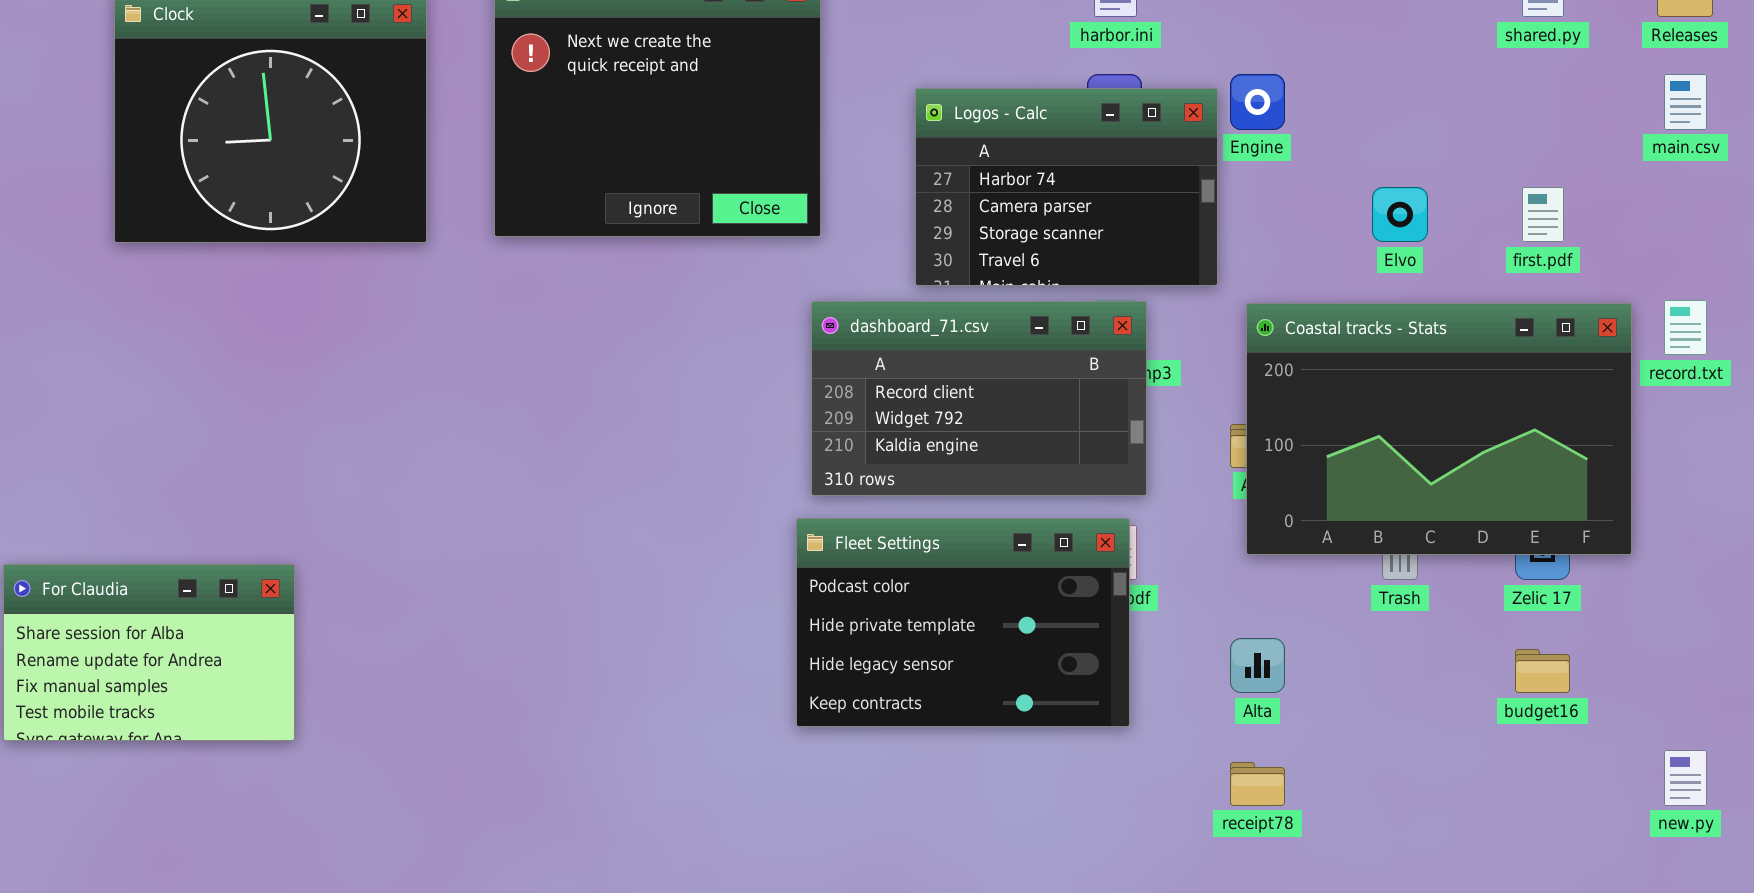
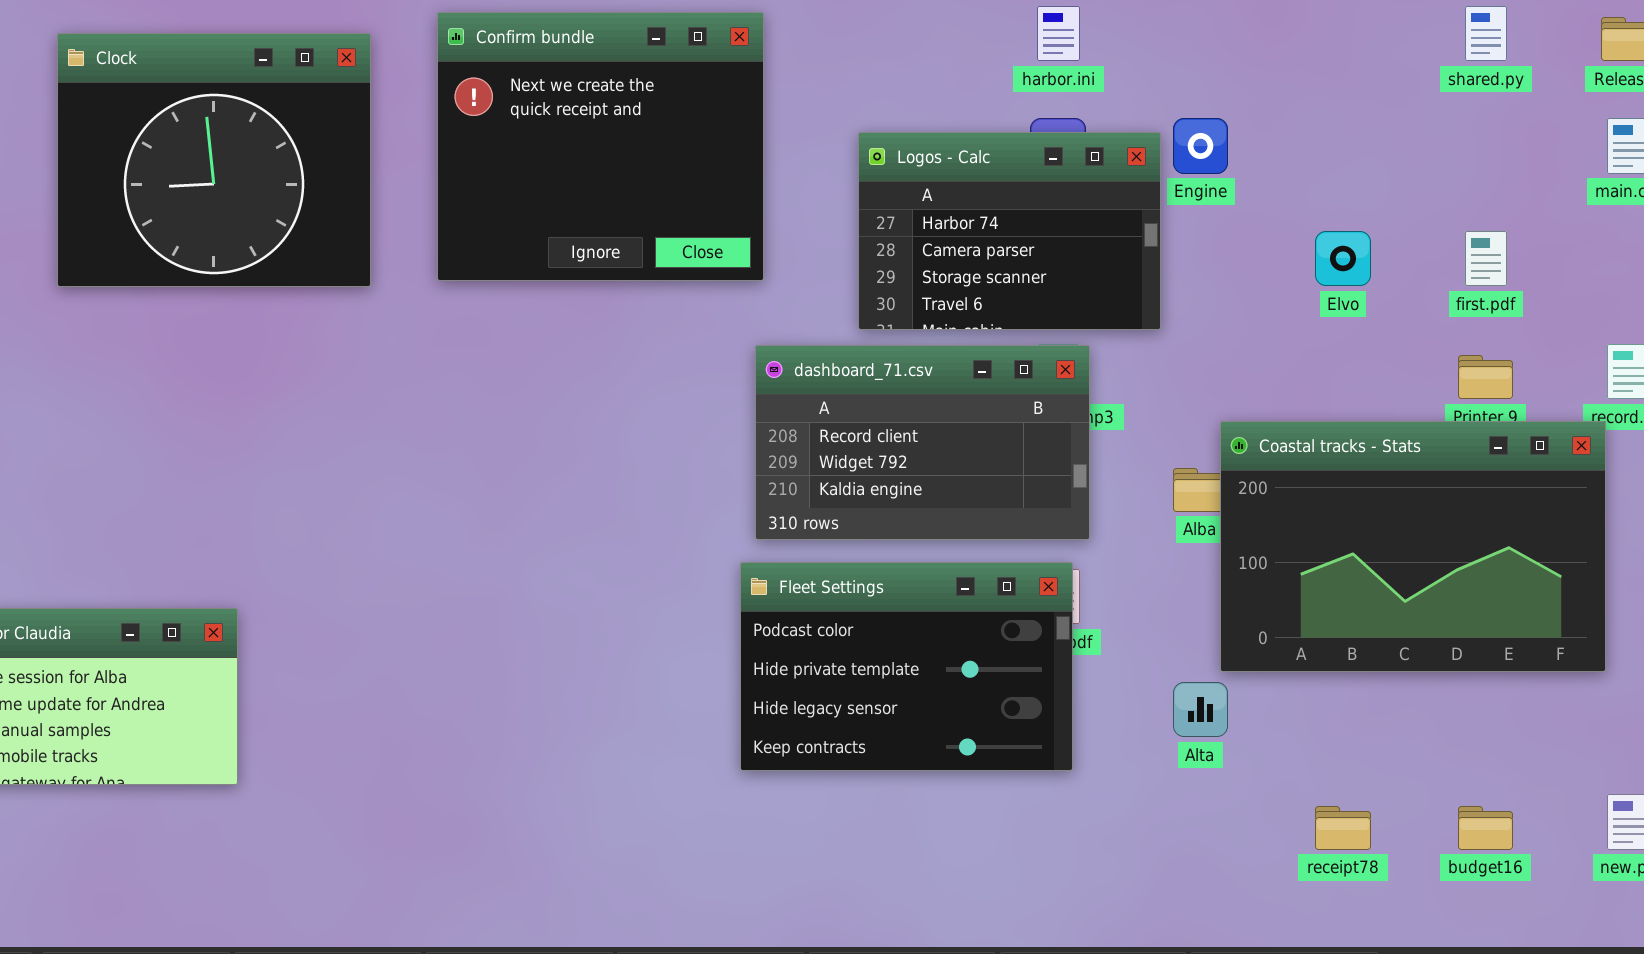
Coastal tracks - Stats: [1246,303,1632,555] -> [1220,421,1606,672], moved
budget16: [1515,649,1570,693] -> [1458,806,1513,850], moved
receipt78: [1230,762,1285,806] -> [1315,806,1371,850], moved

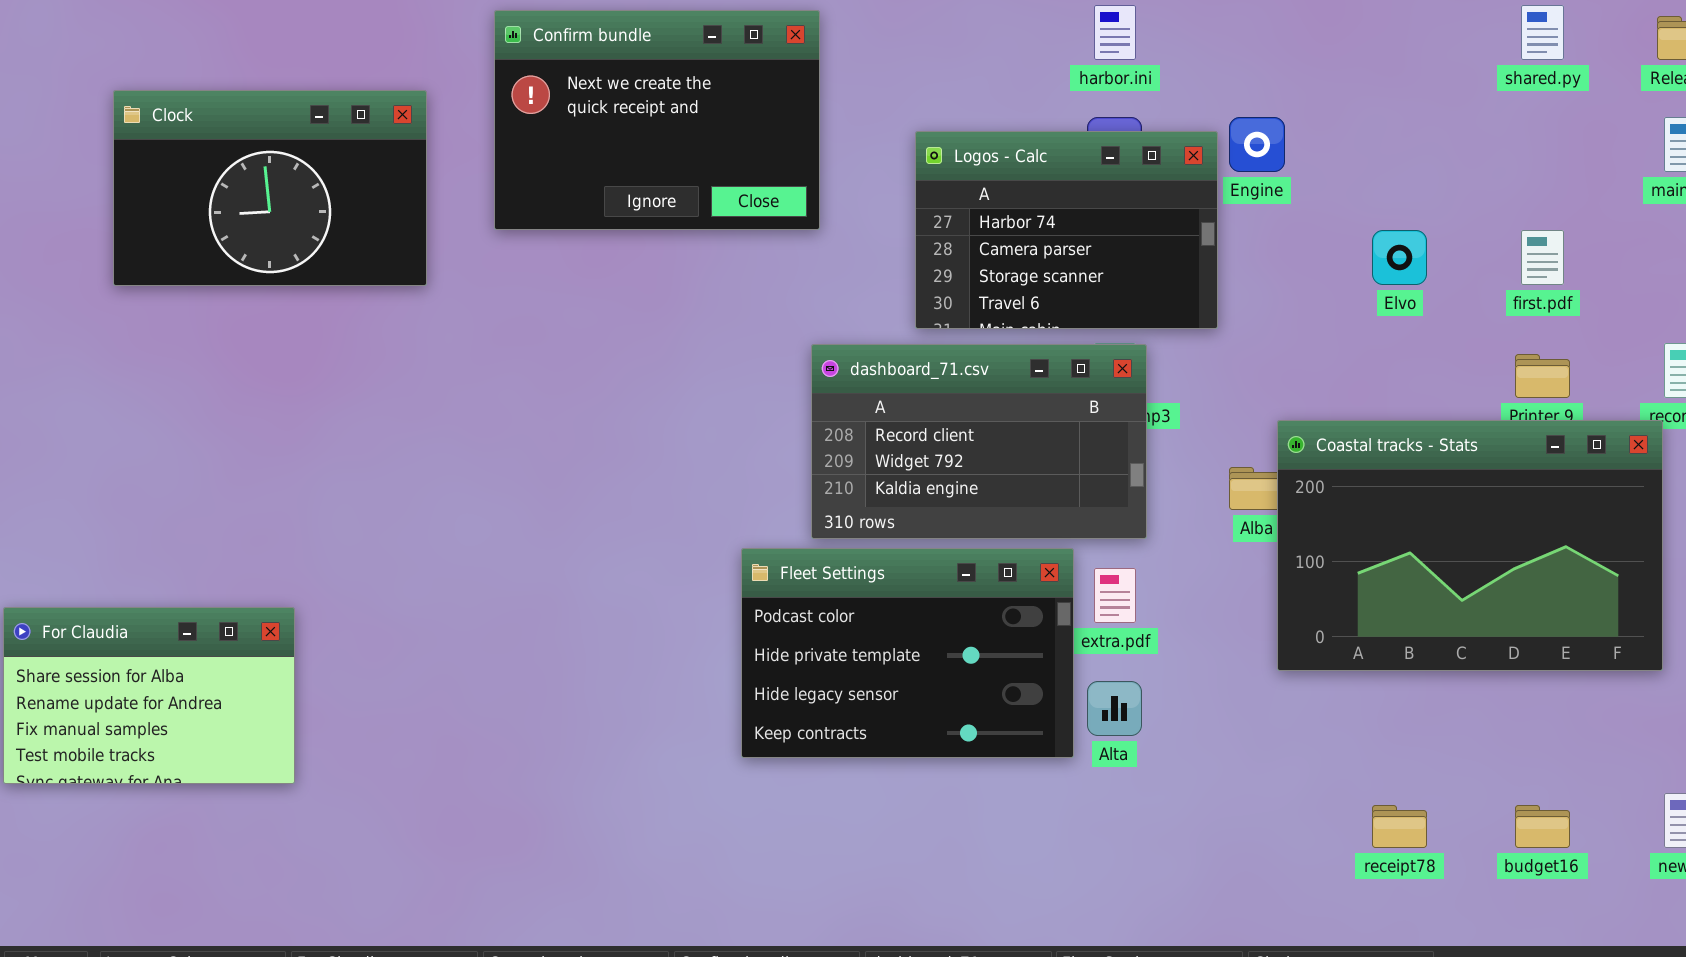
Confirm bundle: [437,12,764,281] -> [494,10,820,230], resized
Clock: [57,33,371,287] -> [113,90,427,286], resized
Fleet Settings: [740,562,1073,771] -> [741,548,1074,758], moved
Alta: [1173,682,1228,737] -> [1087,681,1142,736], moved

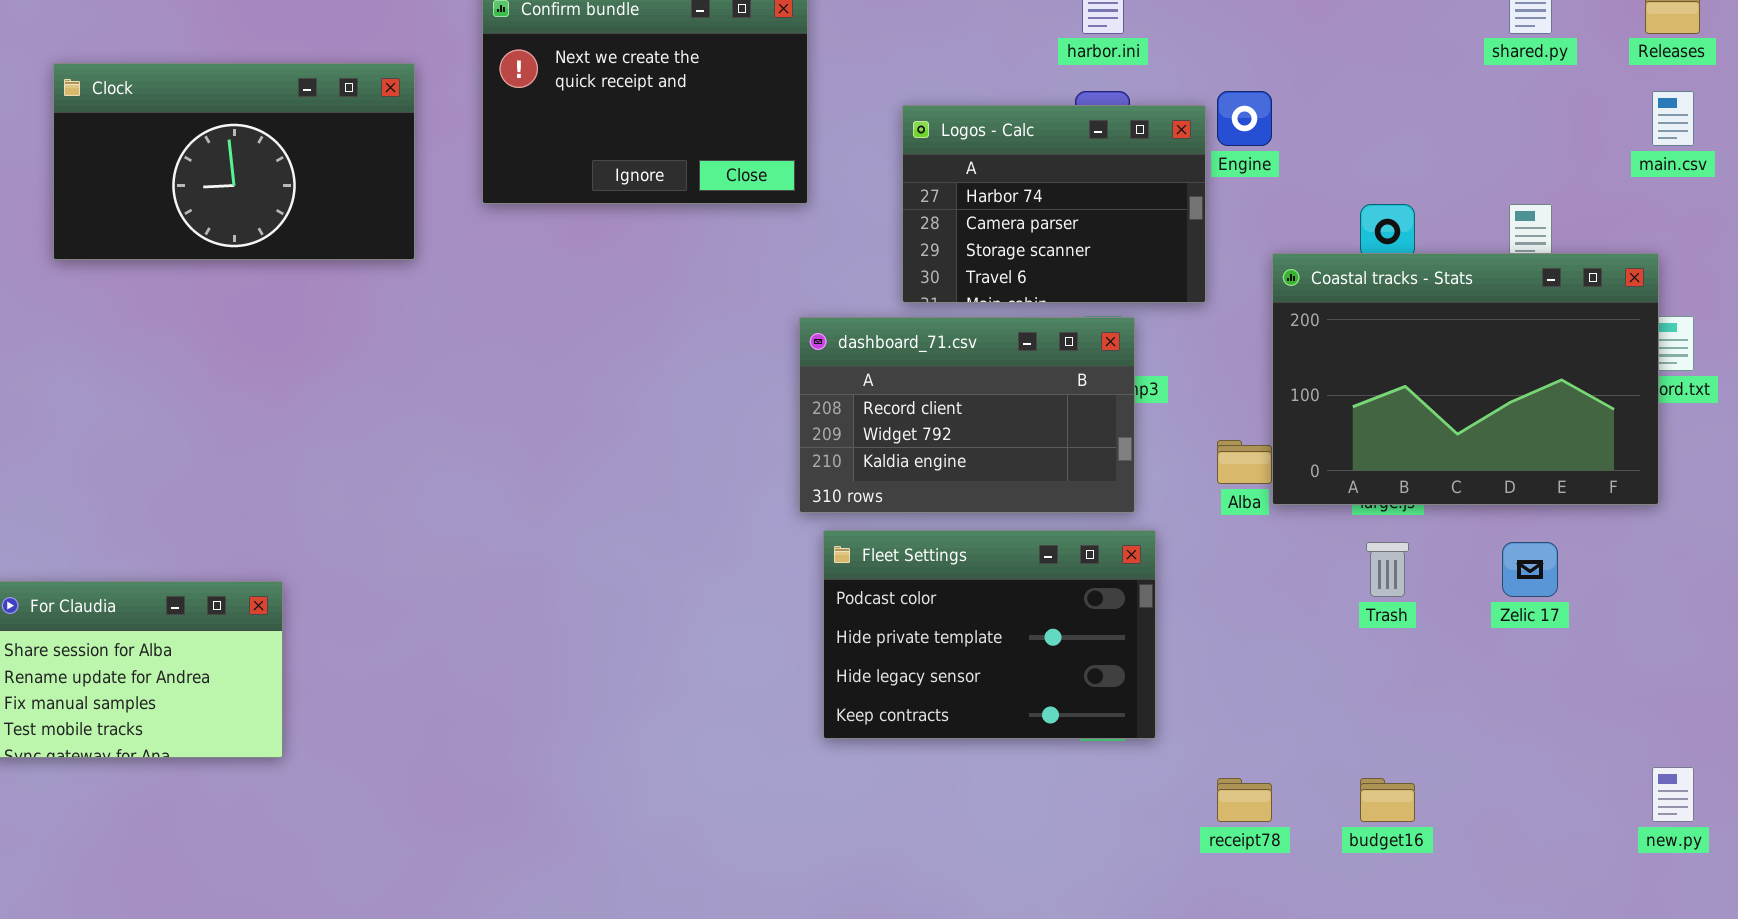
Clock: [113,90,427,286] -> [53,63,415,260], resized
Coastal tracks - Stats: [1277,420,1663,671] -> [1272,253,1659,505], moved
Fleet Settings: [741,548,1074,758] -> [823,530,1156,739], moved
receipt78: [1372,805,1427,848] -> [1217,778,1272,822], moved
budget16: [1515,805,1570,848] -> [1360,778,1415,822], moved

